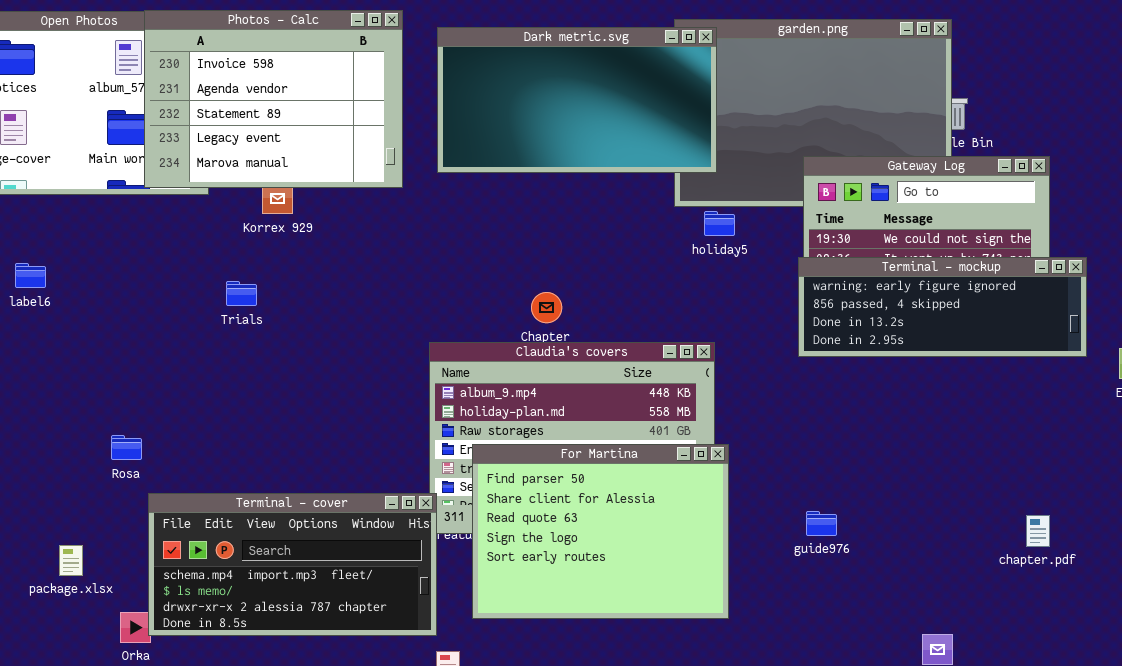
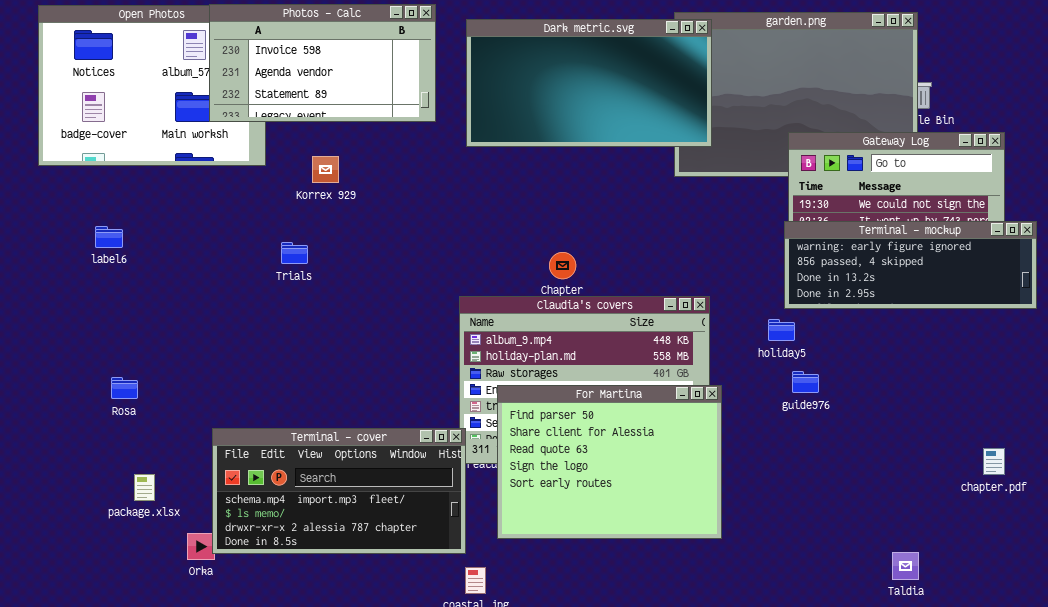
Photos - Calc: [144,10,403,188] -> [209,4,436,122], resized
holiday5: [704,211,735,236] -> [768,319,795,341], moved
Rosa: [111,435,142,460] -> [111,377,138,399], moved
guide976: [806,511,837,536] -> [792,371,819,393], moved

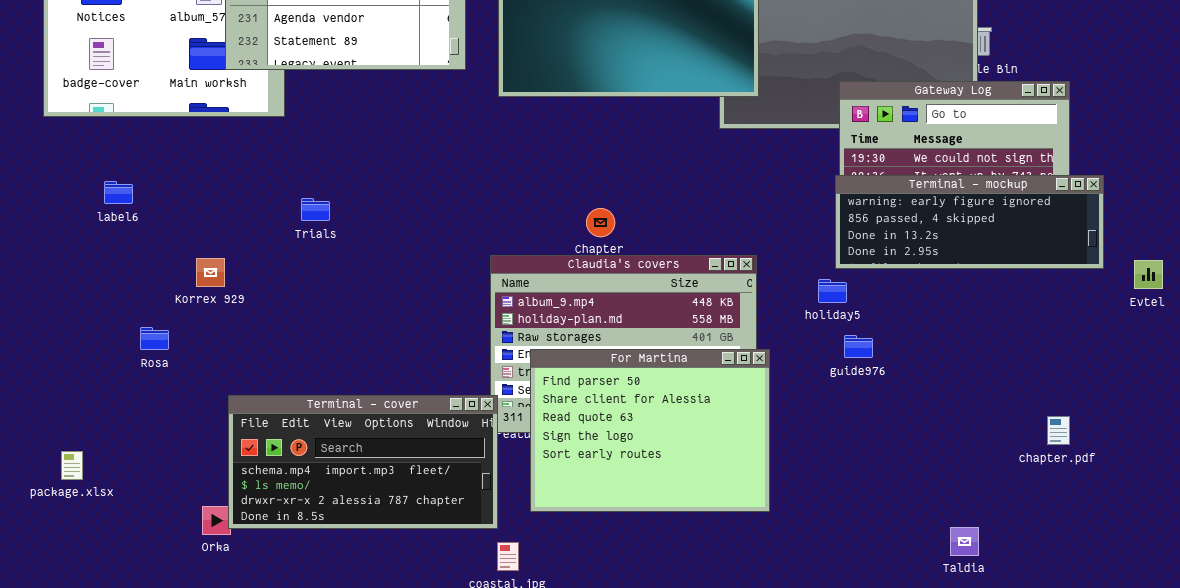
Korrex 929: [312,156,339,183] -> [196,258,225,287], moved
Rosa: [111,377,138,399] -> [140,327,169,350], moved
package.xlsx: [134,474,155,501] -> [61,451,83,480], moved

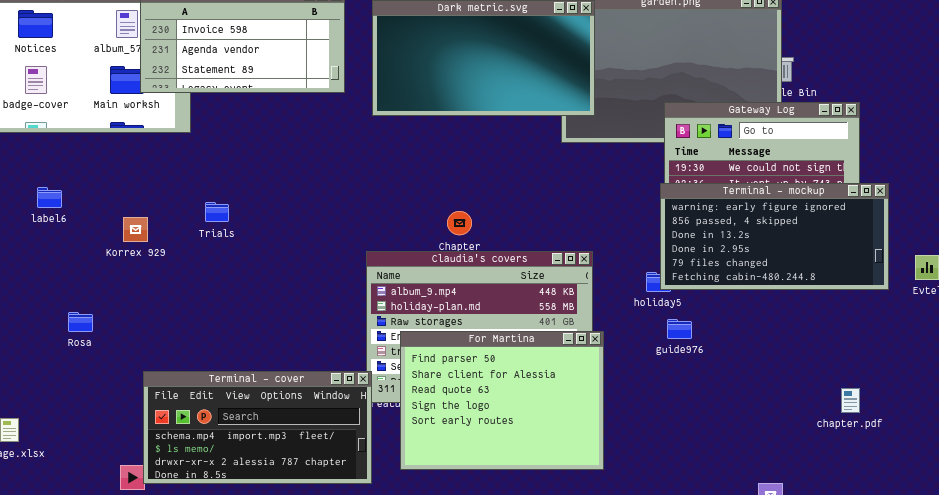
Terminal - mockup: [835,175,1104,269] -> [660,183,889,290], resized
Korrex 929: [196,258,225,287] -> [123,217,148,242], moved

